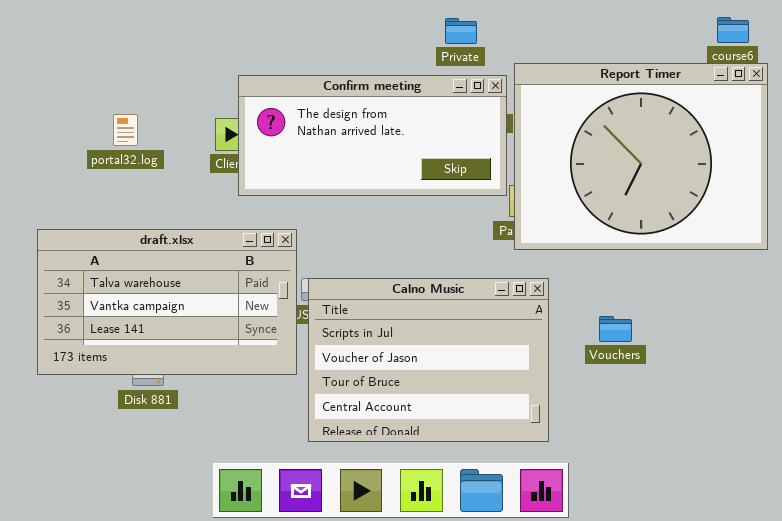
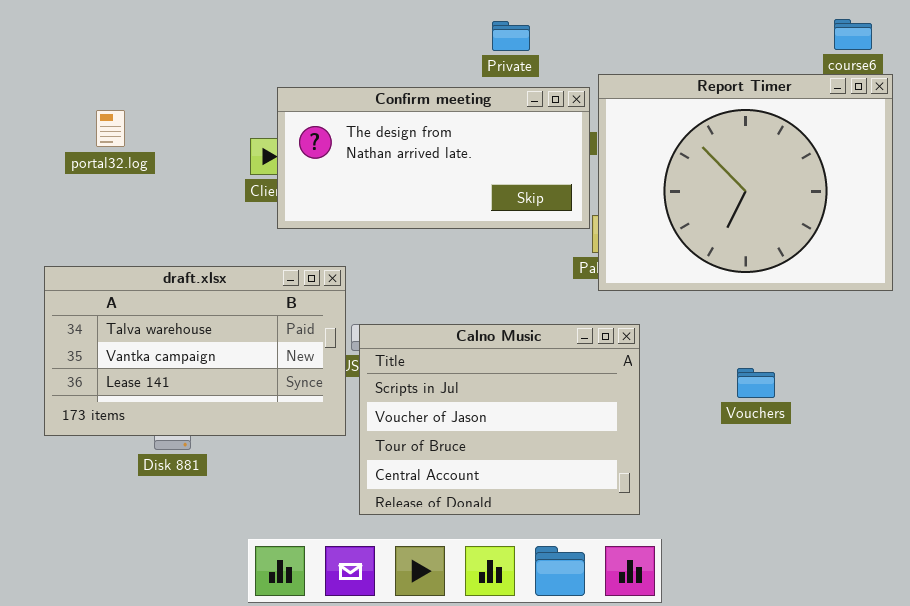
Private: [445,18,477,44] -> [492,21,530,51], moved
portal32.log: [113,114,138,146] -> [96,110,125,147], moved
Vouchers: [599,316,632,342] -> [737,368,775,398], moved

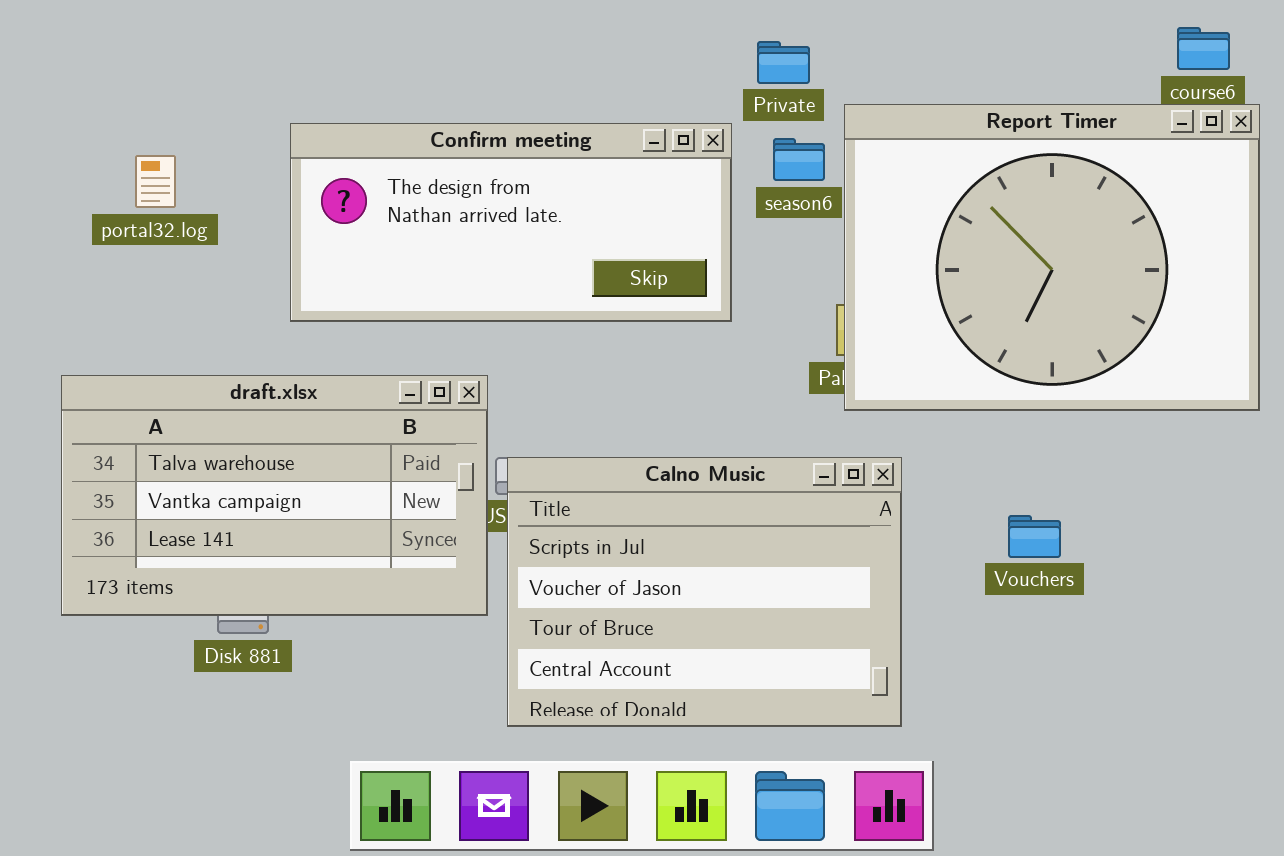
Private: [492,21,530,51] -> [757,41,810,84], moved
Confirm meeting: [277,87,590,229] -> [290,123,732,322], moved
Vouchers: [737,368,775,398] -> [1008,515,1061,558], moved

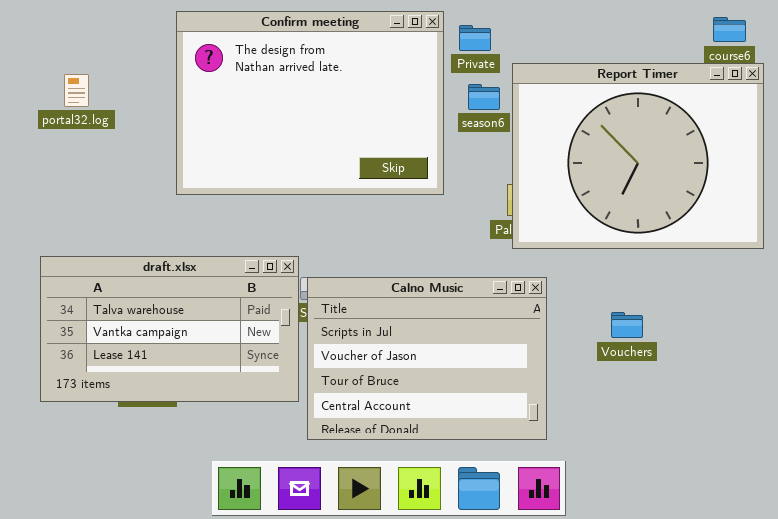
Confirm meeting: [290,123,732,322] -> [176,11,444,195], resized
portal32.log: [135,155,176,208] -> [64,74,89,107], moved
draft.xlsx: [61,375,488,616] -> [40,256,299,402], moved

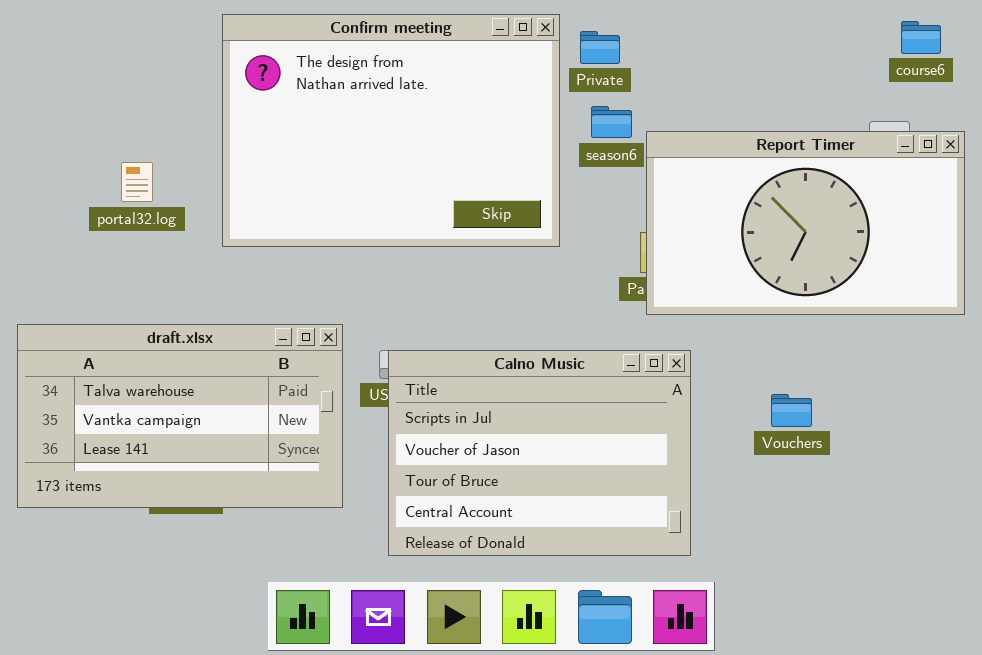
Report Timer: [512,63,764,249] -> [646,131,965,315], resized
portal32.log: [64,74,89,107] -> [121,162,153,202], moved
draft.xlsx: [40,256,299,402] -> [17,324,343,508], moved

